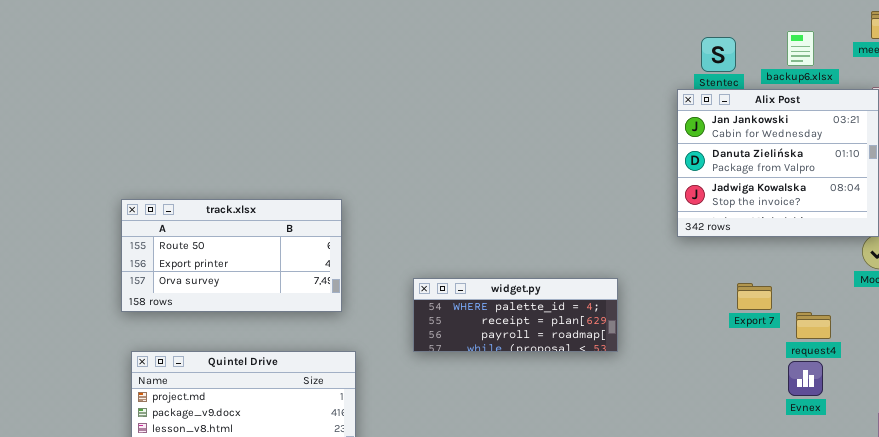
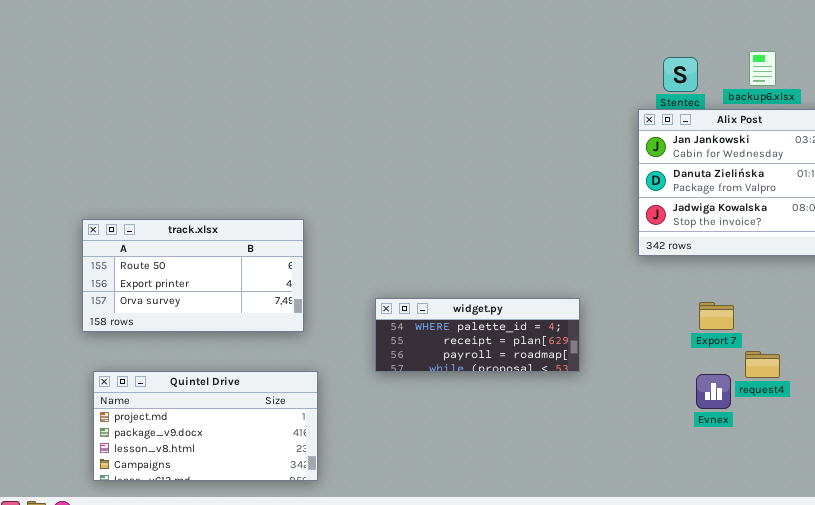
request4: [796,312,831,339] -> [745,351,780,378], moved
Evnex: [788,361,823,396] -> [696,374,731,409], moved

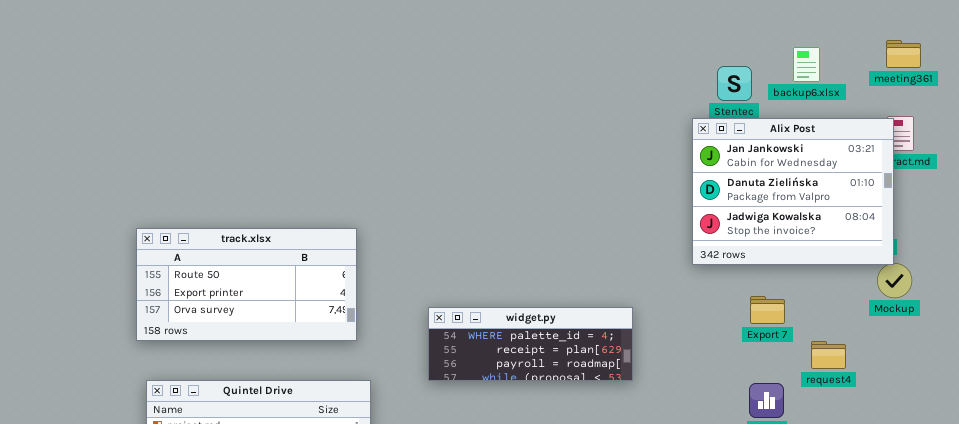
backup6.xlsx: [749,51,776,86] -> [793,47,820,82], moved
Export 7: [699,302,734,330] -> [750,296,785,324], moved
request4: [745,351,780,378] -> [811,341,846,369], moved

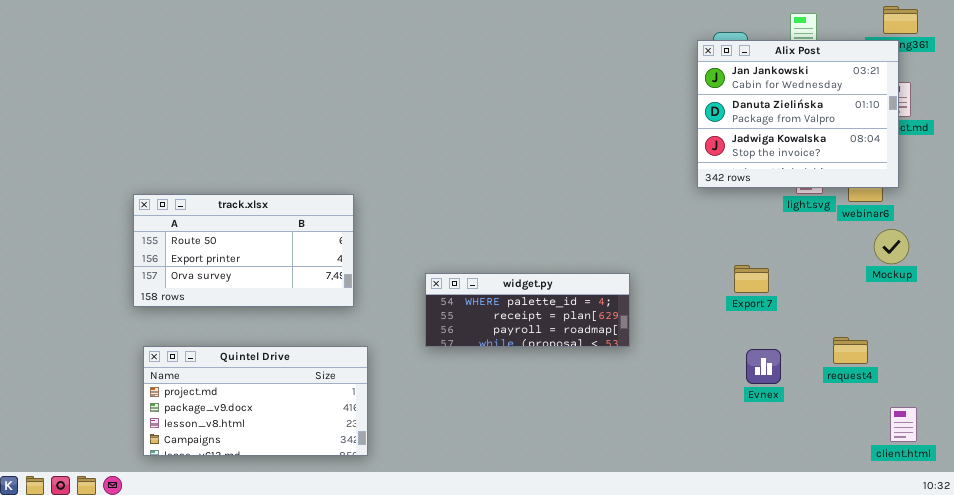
Alix Post: [692,118,894,265] -> [697,40,899,188], moved
Export 7: [750,296,785,324] -> [734,265,769,293], moved
request4: [811,341,846,369] -> [833,337,868,364], moved

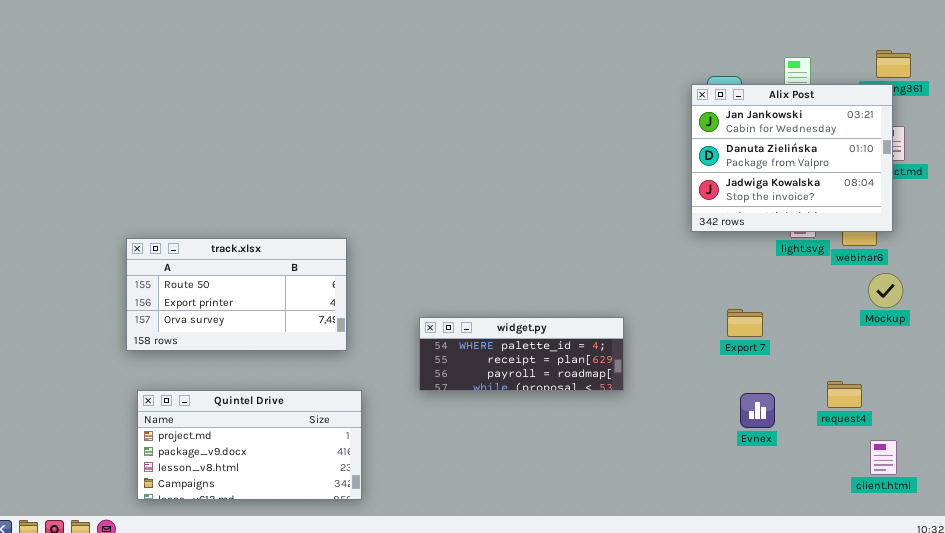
client.html: [890,407,917,442] -> [870,440,897,475], moved

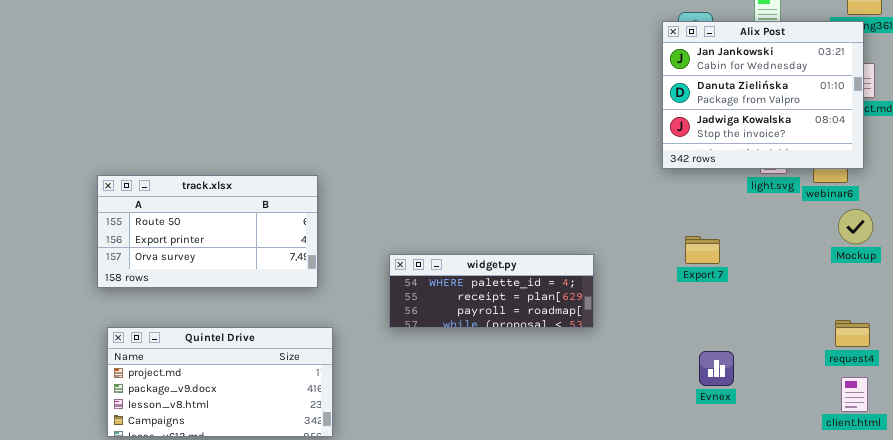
Export 7: [727,309,763,337] -> [685,236,720,264], moved
request4: [827,381,862,408] -> [835,320,870,347], moved
Evnex: [740,393,775,428] -> [699,351,734,386], moved

